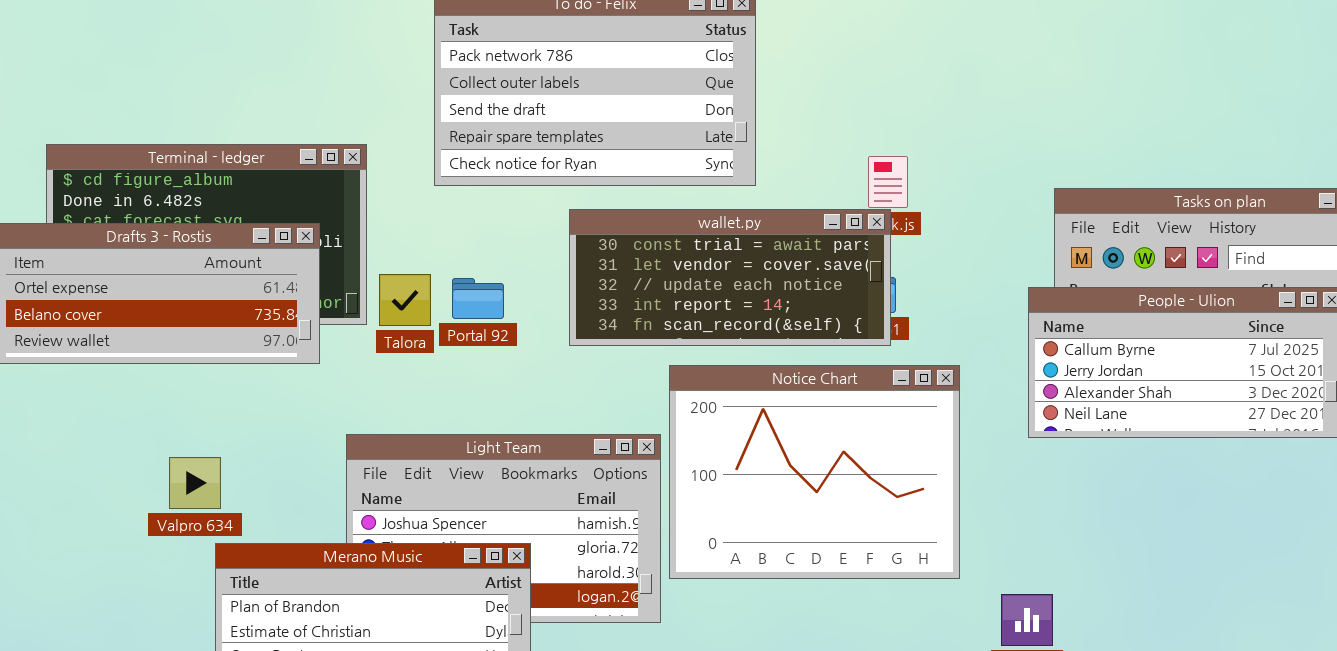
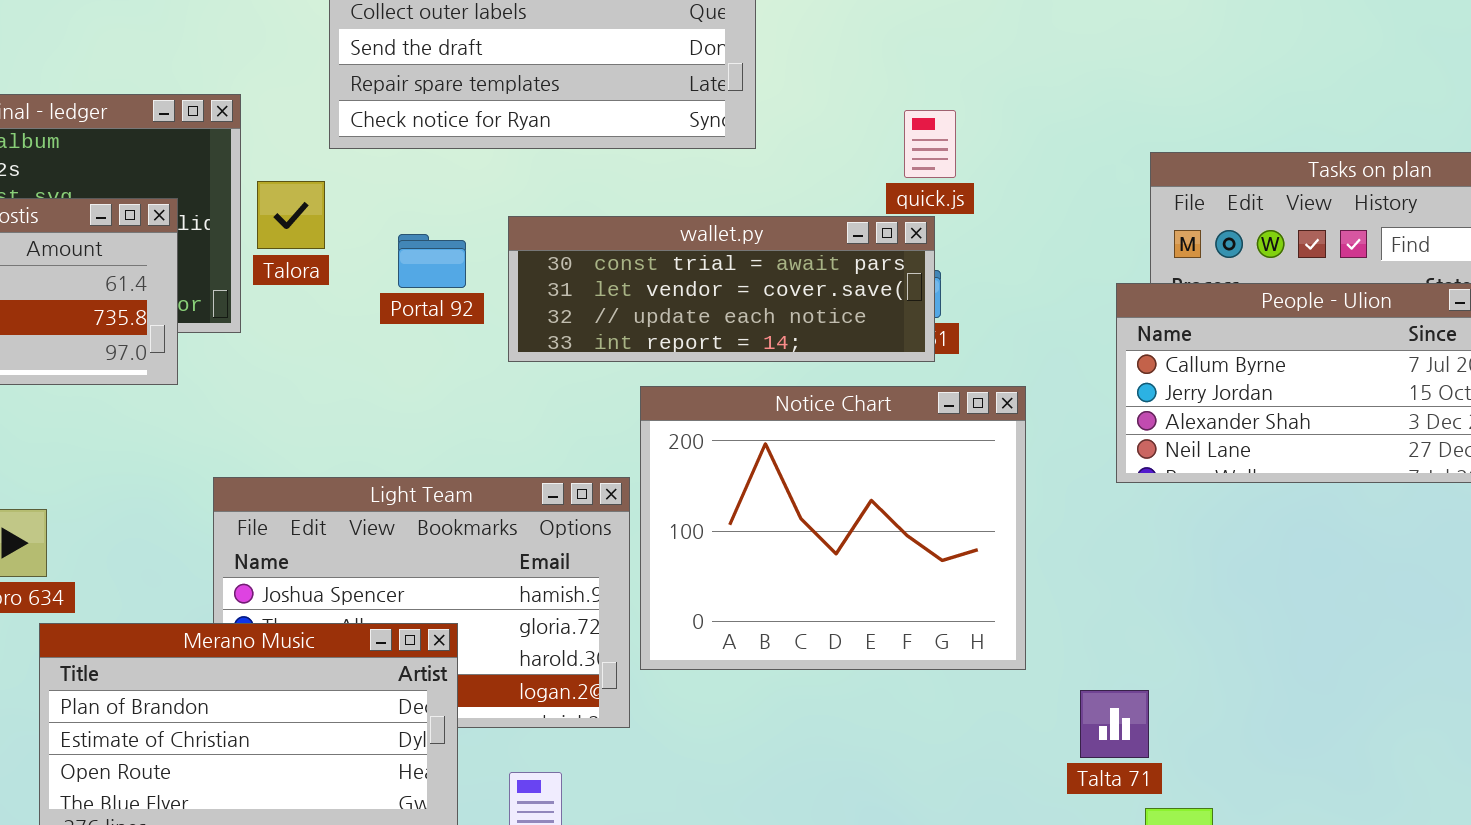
wallet.py: [569,209,891,346] -> [508,216,935,362], resized
Talora: [379,274,431,326] -> [257,181,325,249], moved
Portal 92: [452,278,504,319] -> [398,234,466,288], moved

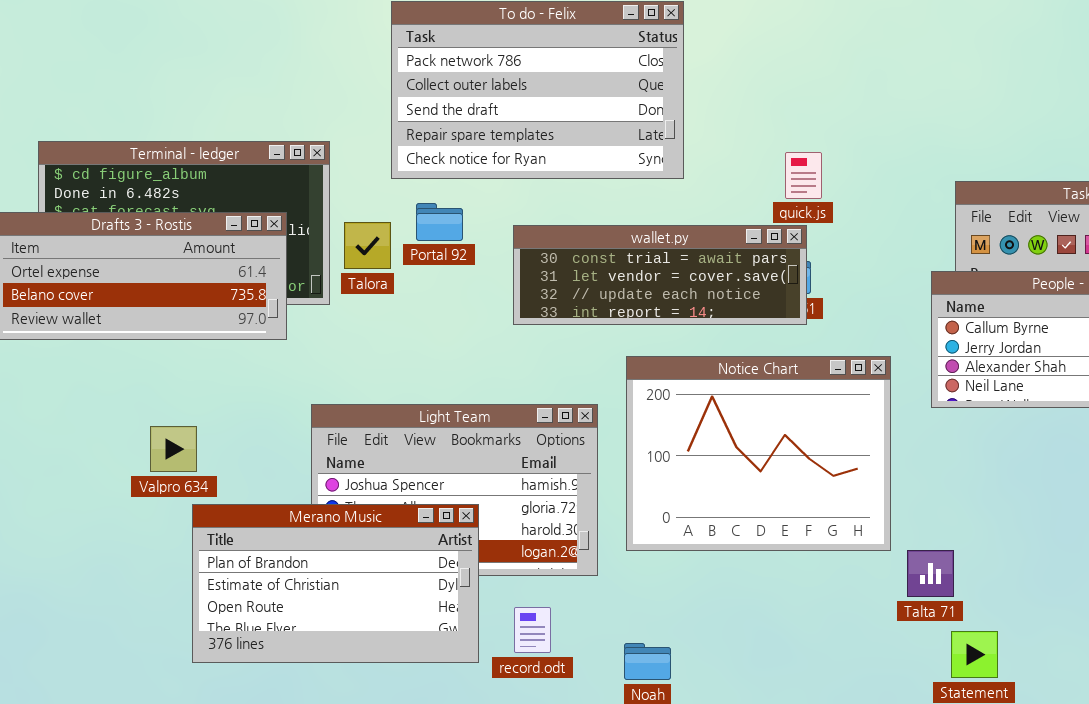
Talora: [257,181,325,249] -> [344,222,391,269], moved
Portal 92: [398,234,466,288] -> [416,203,463,241], moved
Notice Chart: [640,386,1026,670] -> [626,356,891,551], moved

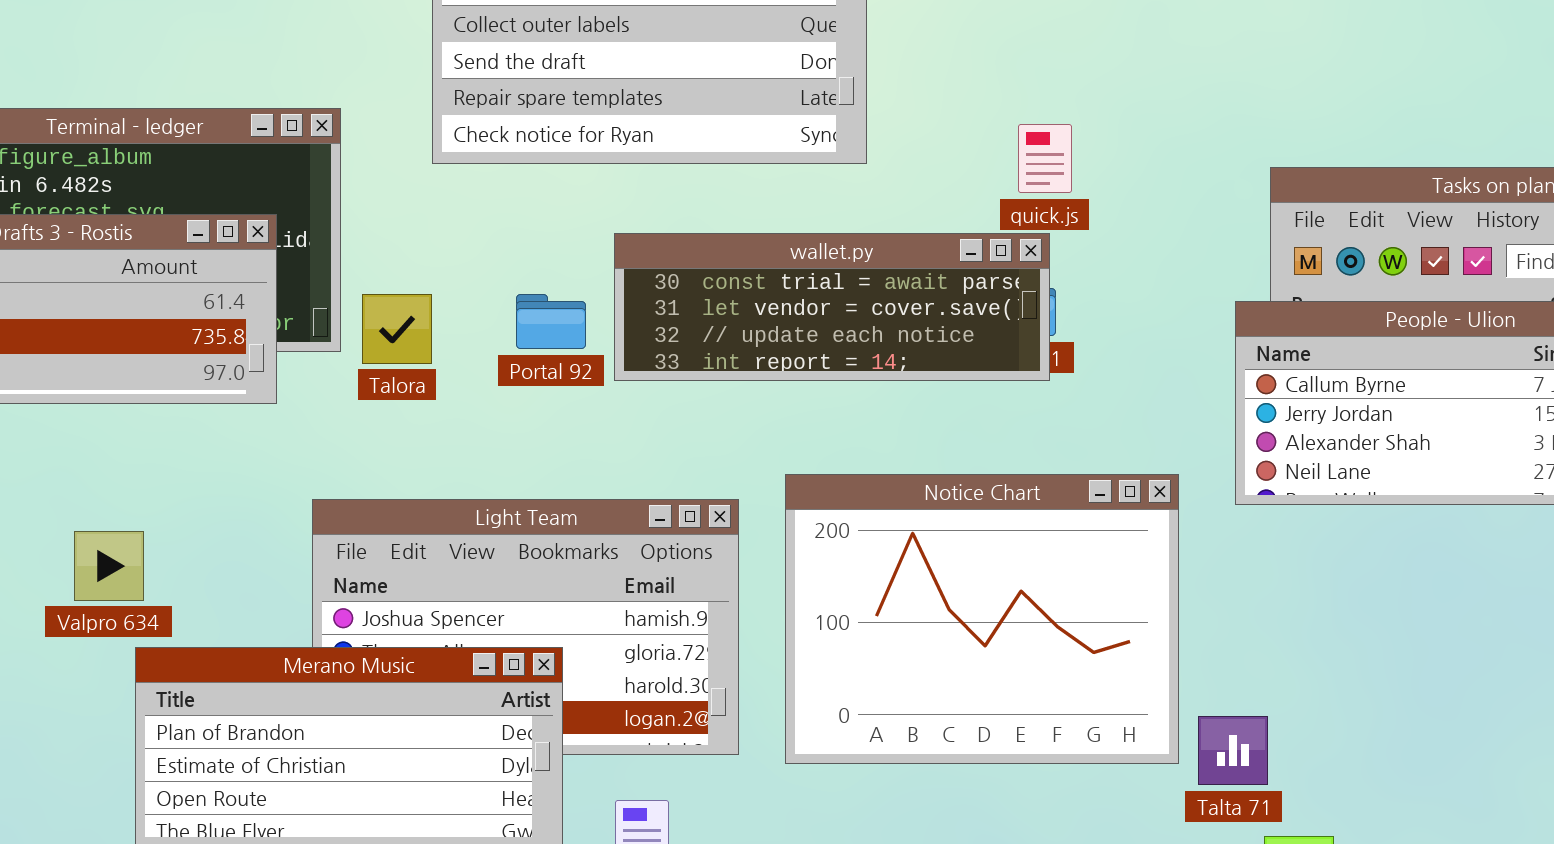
Portal 92: [416,203,463,241] -> [516,294,586,349], moved
Talora: [344,222,391,269] -> [362,294,432,364], moved
Notice Chart: [626,356,891,551] -> [785,474,1179,764], moved

